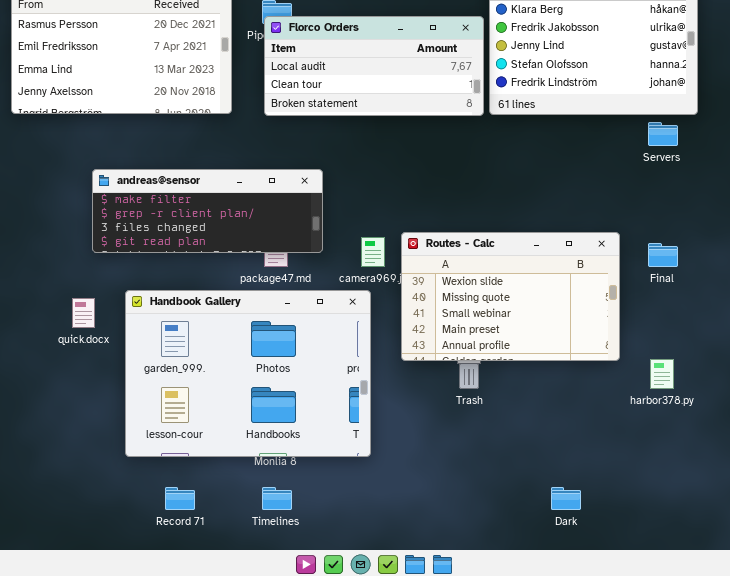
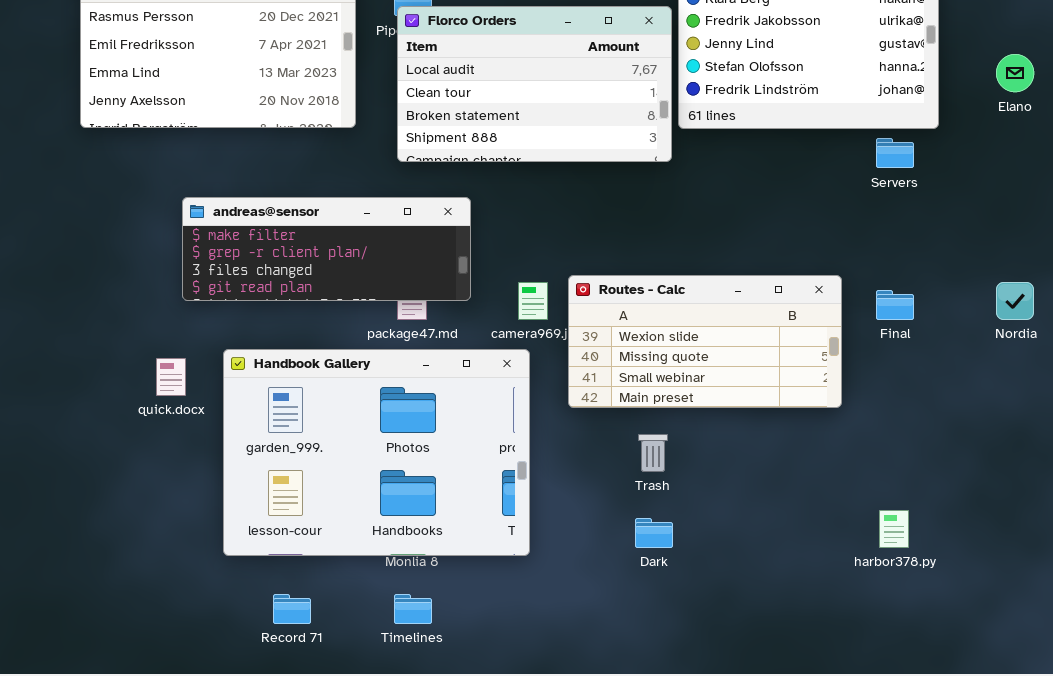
Florco Orders: [264,16,484,116] -> [397,6,672,162], resized
Routes - Calc: [401,232,620,361] -> [568,275,842,408], resized
harbor378.py: [650,359,674,389] -> [879,510,909,548], moved
Dark: [551,487,581,510] -> [635,518,673,548], moved

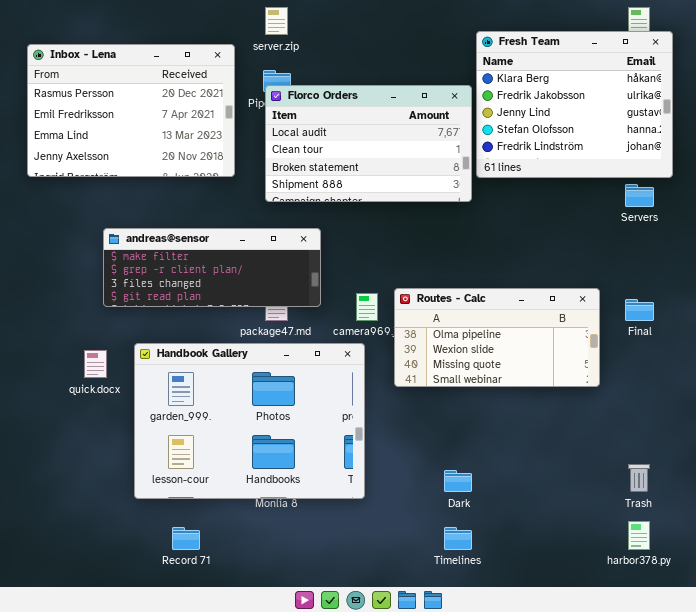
Routes - Calc: [568,275,842,408] -> [394,288,600,387], scrolled up 1 row
Trash: [638,434,668,472] -> [628,464,650,492], moved
harbor378.py: [879,510,909,548] -> [628,521,650,550], moved
Timelines: [394,594,432,624] -> [444,527,472,550], moved

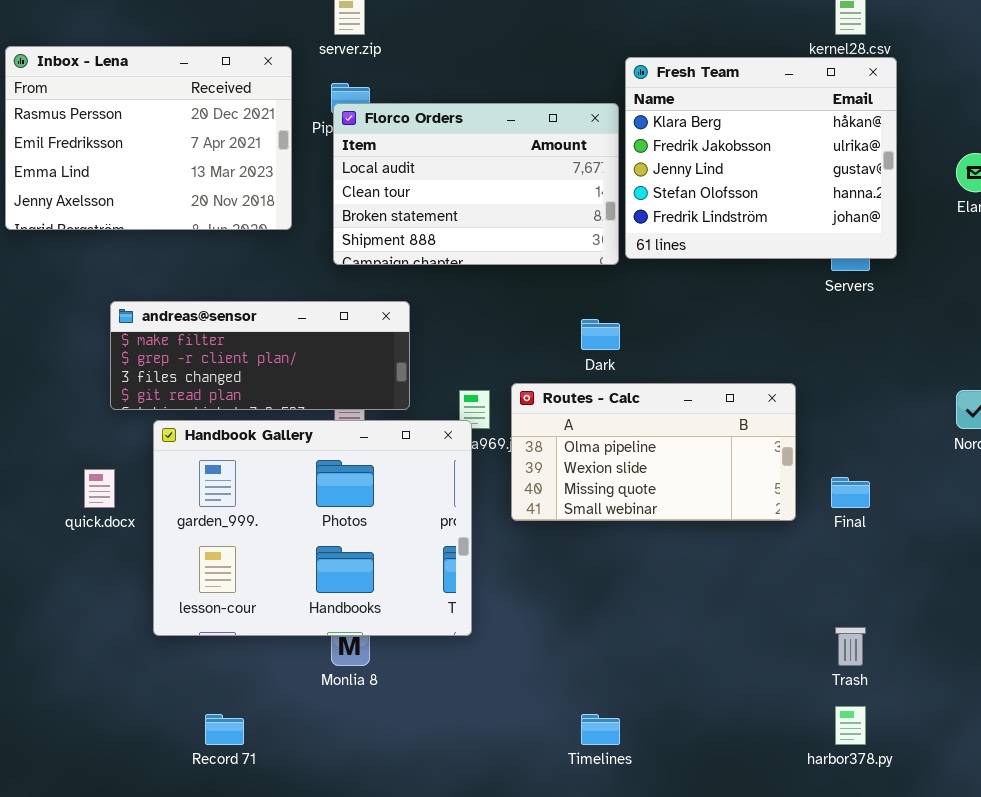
Fresh Team: [476,31,673,178] -> [625,57,897,259], moved
Final: [625,299,654,321] -> [831,477,870,508], moved
Handbook Gallery: [134,343,365,499] -> [153,420,472,636], moved
Dark: [444,470,472,492] -> [581,319,620,350], moved

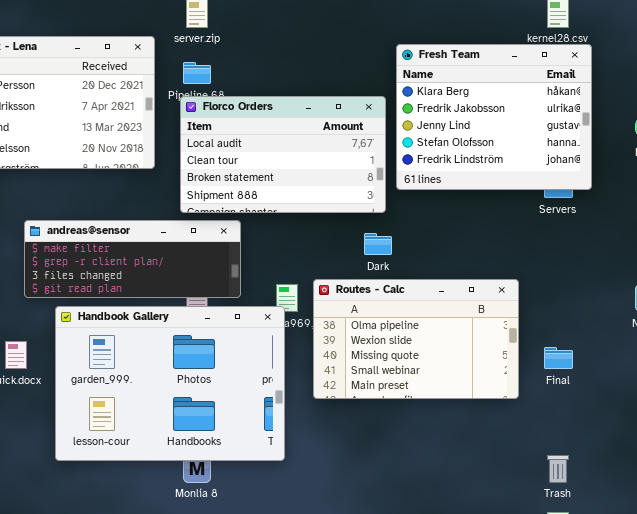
Florco Orders: [333,103,619,265] -> [180,96,386,213], moved
Routes - Calc: [511,383,796,521] -> [313,279,519,399], resized

